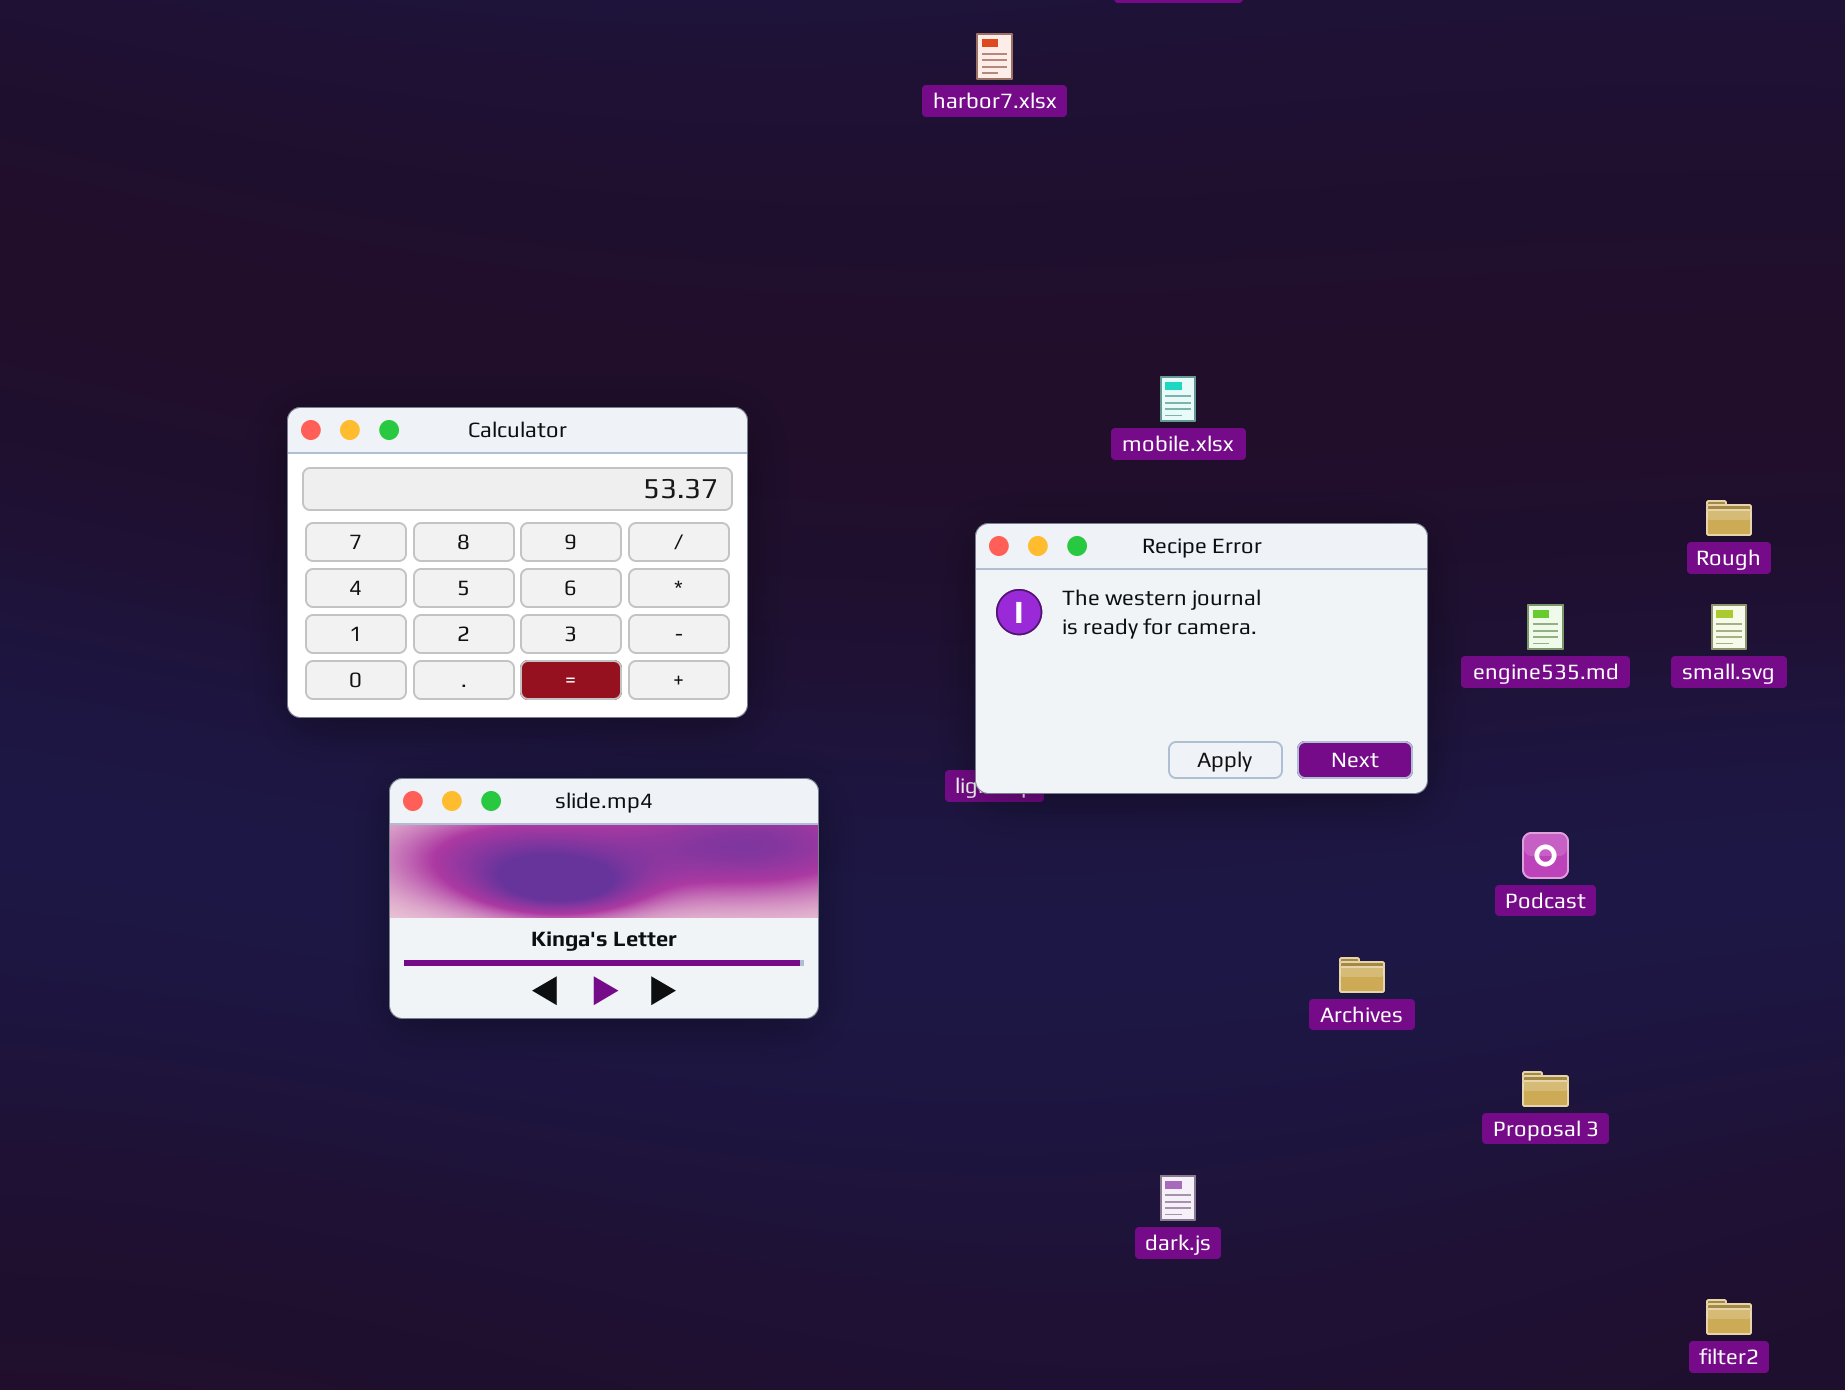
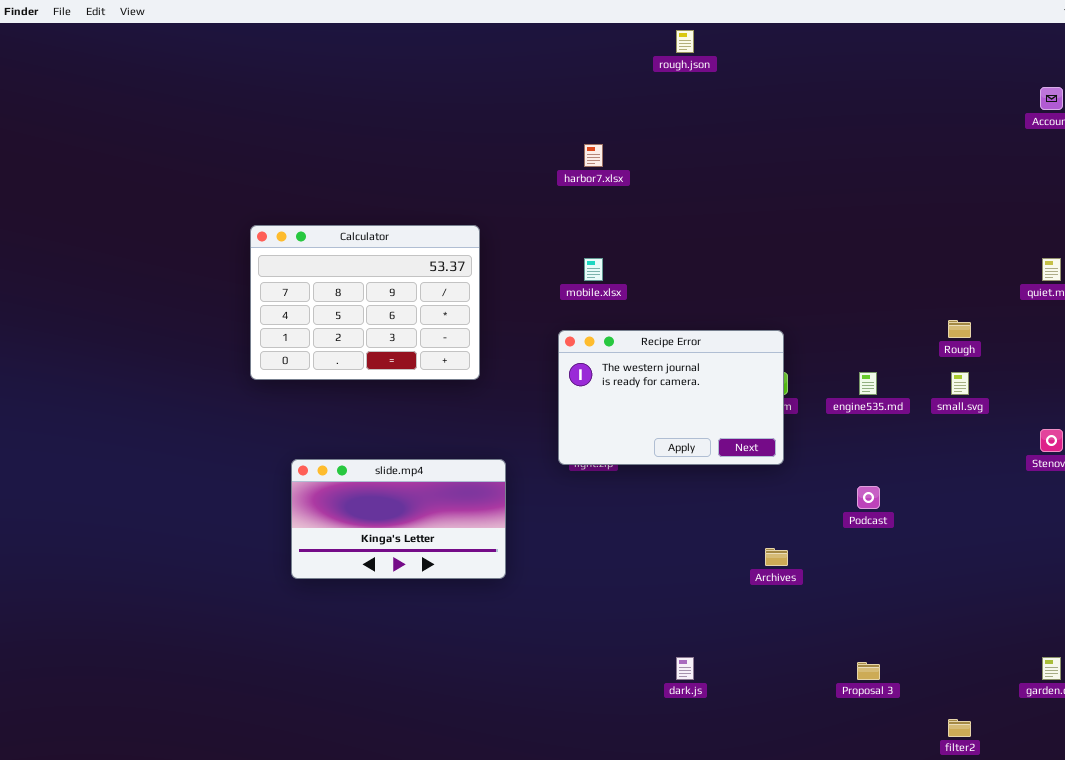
harbor7.xlsx: [976,33,1013,80] -> [584,144,603,167], moved
mobile.xlsx: [1160,376,1196,422] -> [584,258,603,281], moved
Calculator: [287,407,748,718] -> [250,225,480,380], moved
Recipe Error: [975,523,1428,794] -> [558,330,784,465], moved
Proposal 3: [1522,1071,1569,1107] -> [857,662,880,680], moved

